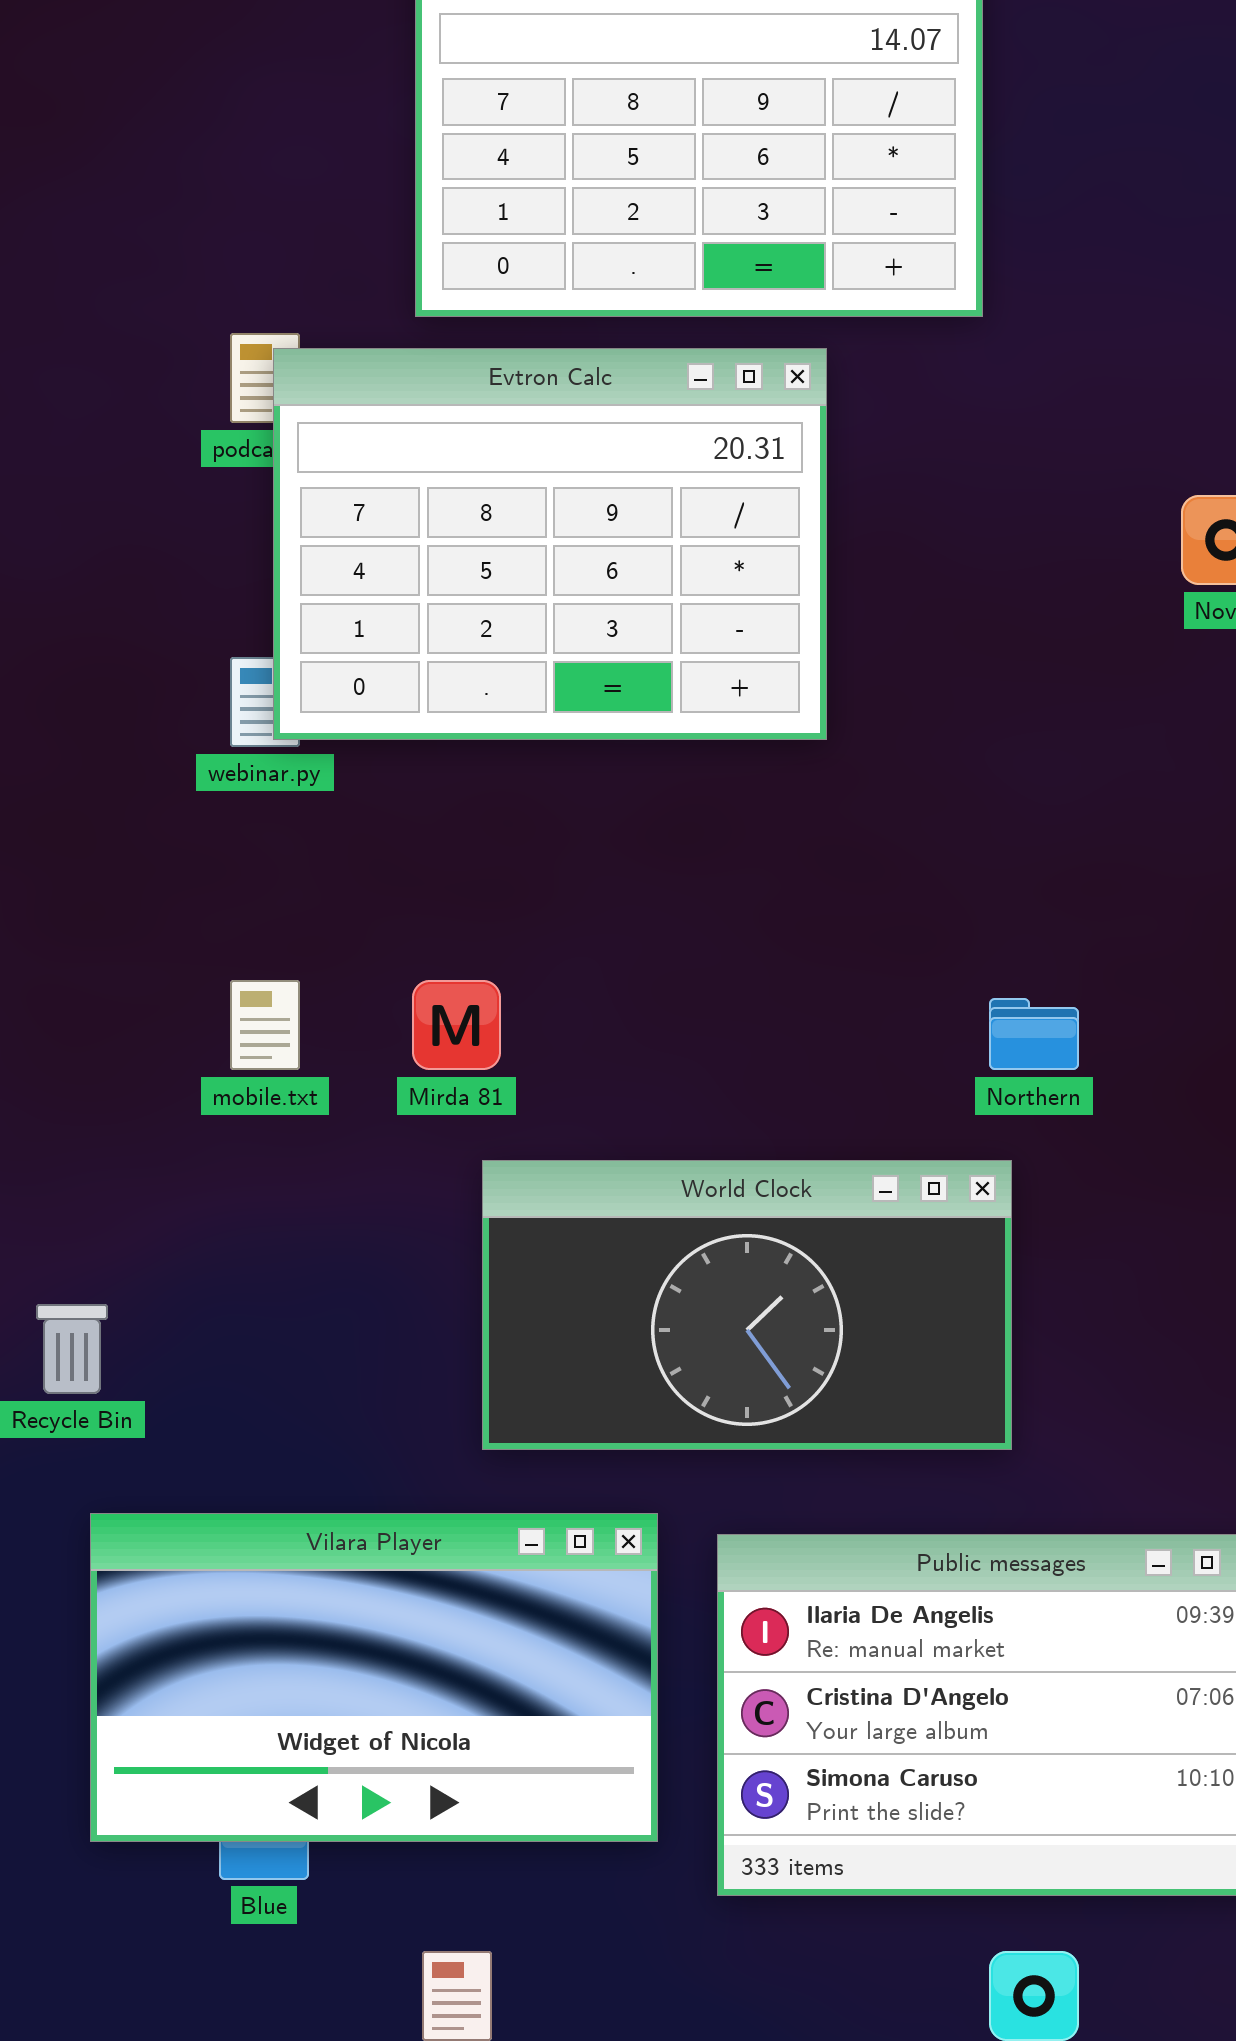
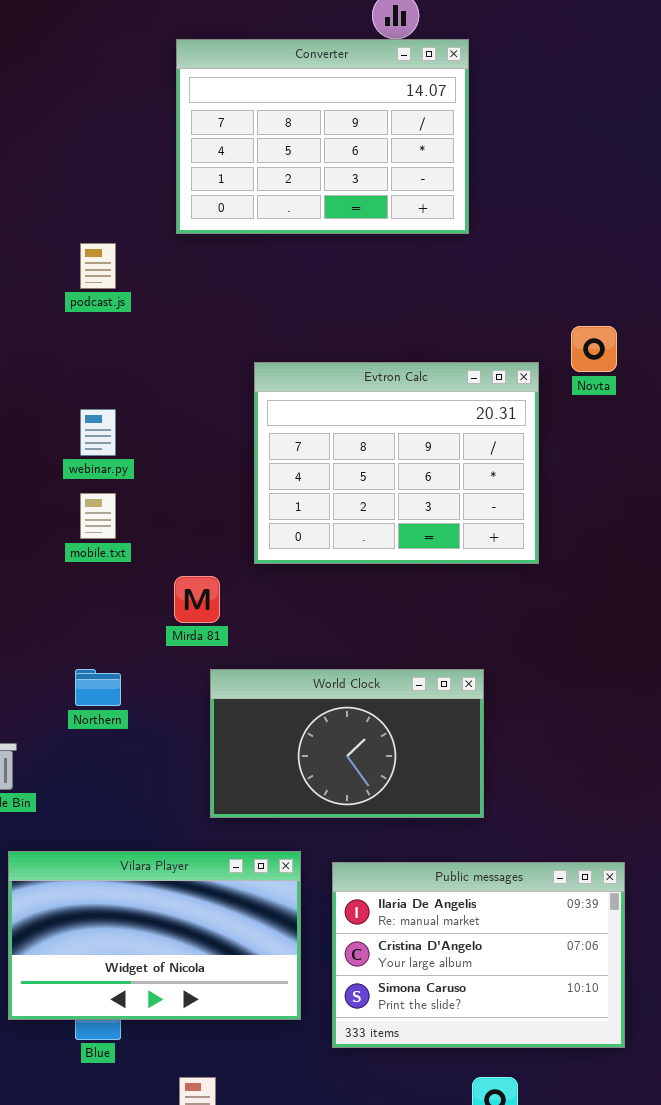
Evtron Calc: [273,348,827,740] -> [254,362,539,564], moved
mobile.txt: [230,980,300,1070] -> [80,493,116,539], moved
Northern: [989,998,1079,1070] -> [75,669,121,706], moved

